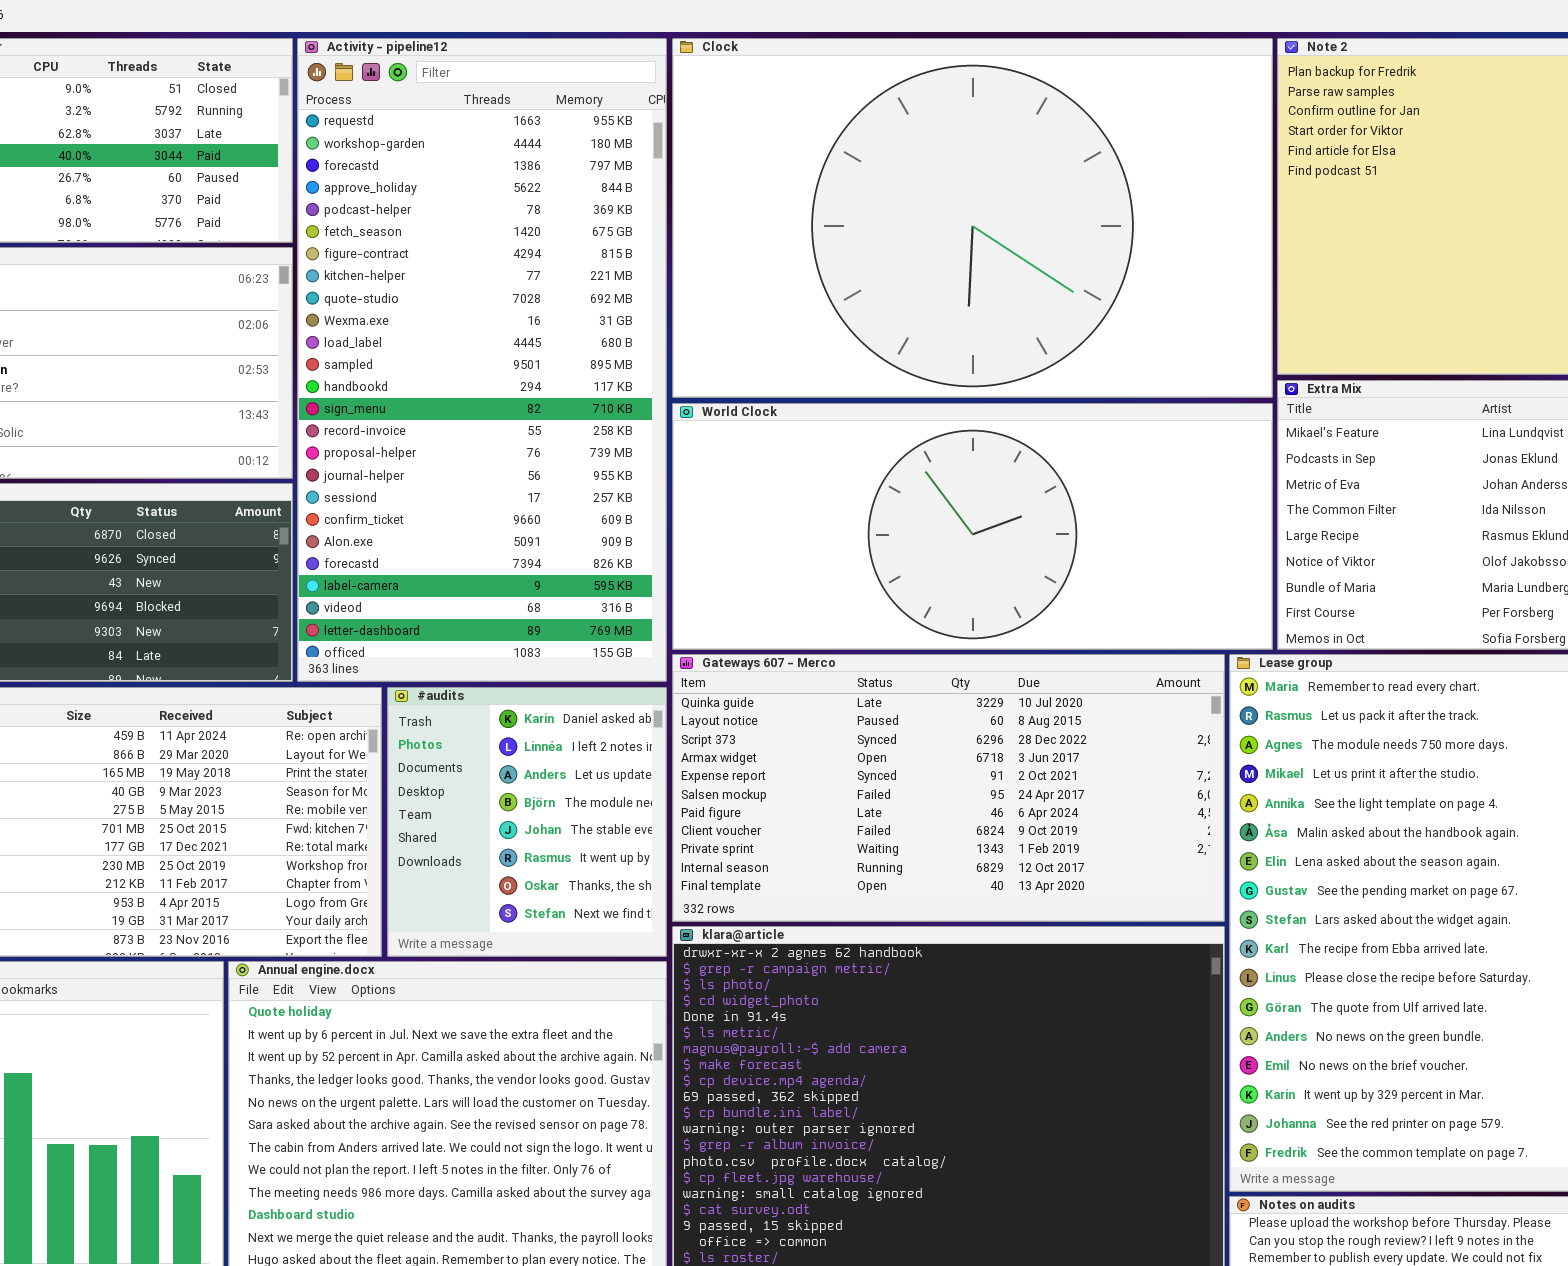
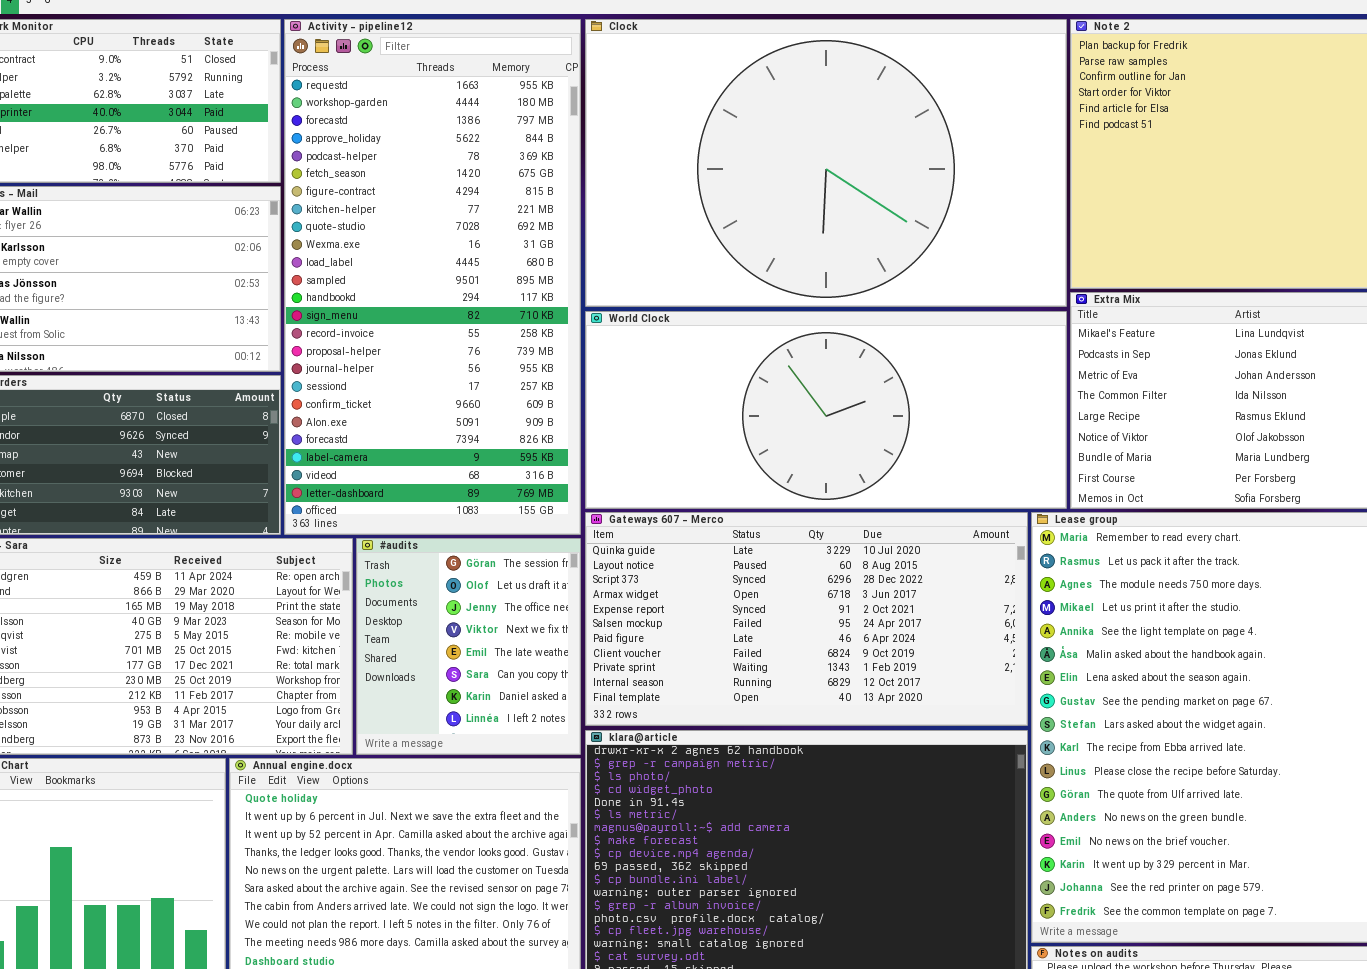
#audits: [387,687,667,957] -> [356,538,581,755], scrolled up 6 rows

